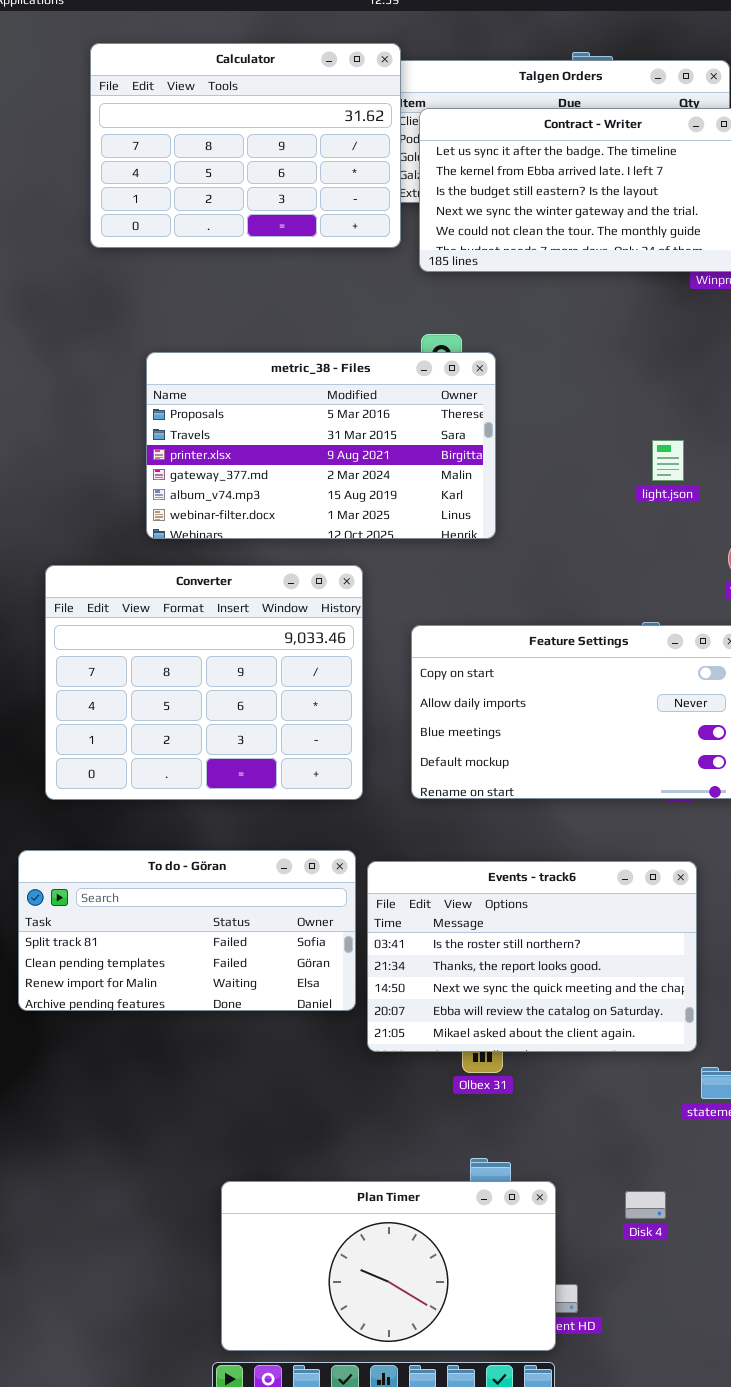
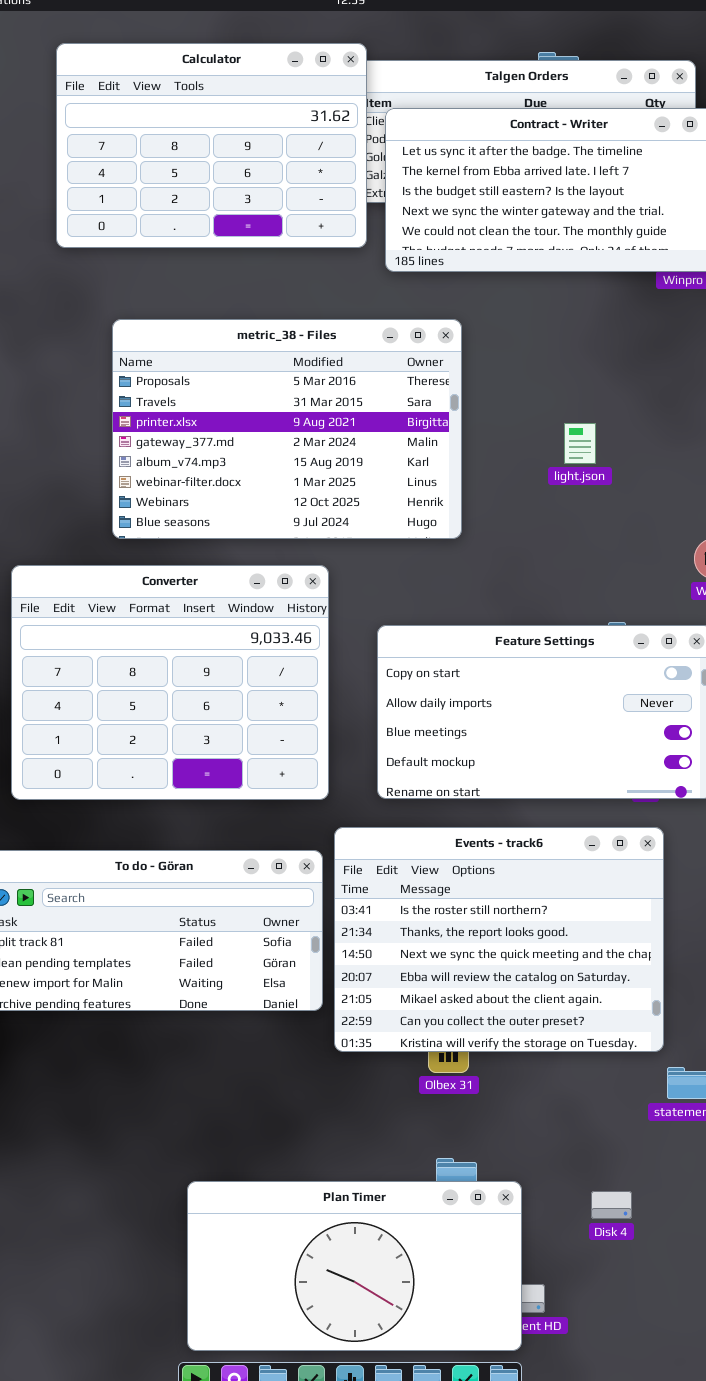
metric_38 - Files: [146,352,496,539] -> [112,319,462,539], resized
light.json: [652,440,684,481] -> [564,423,596,464], moved
Events - track6: [367,861,697,1052] -> [334,827,664,1052], resized

